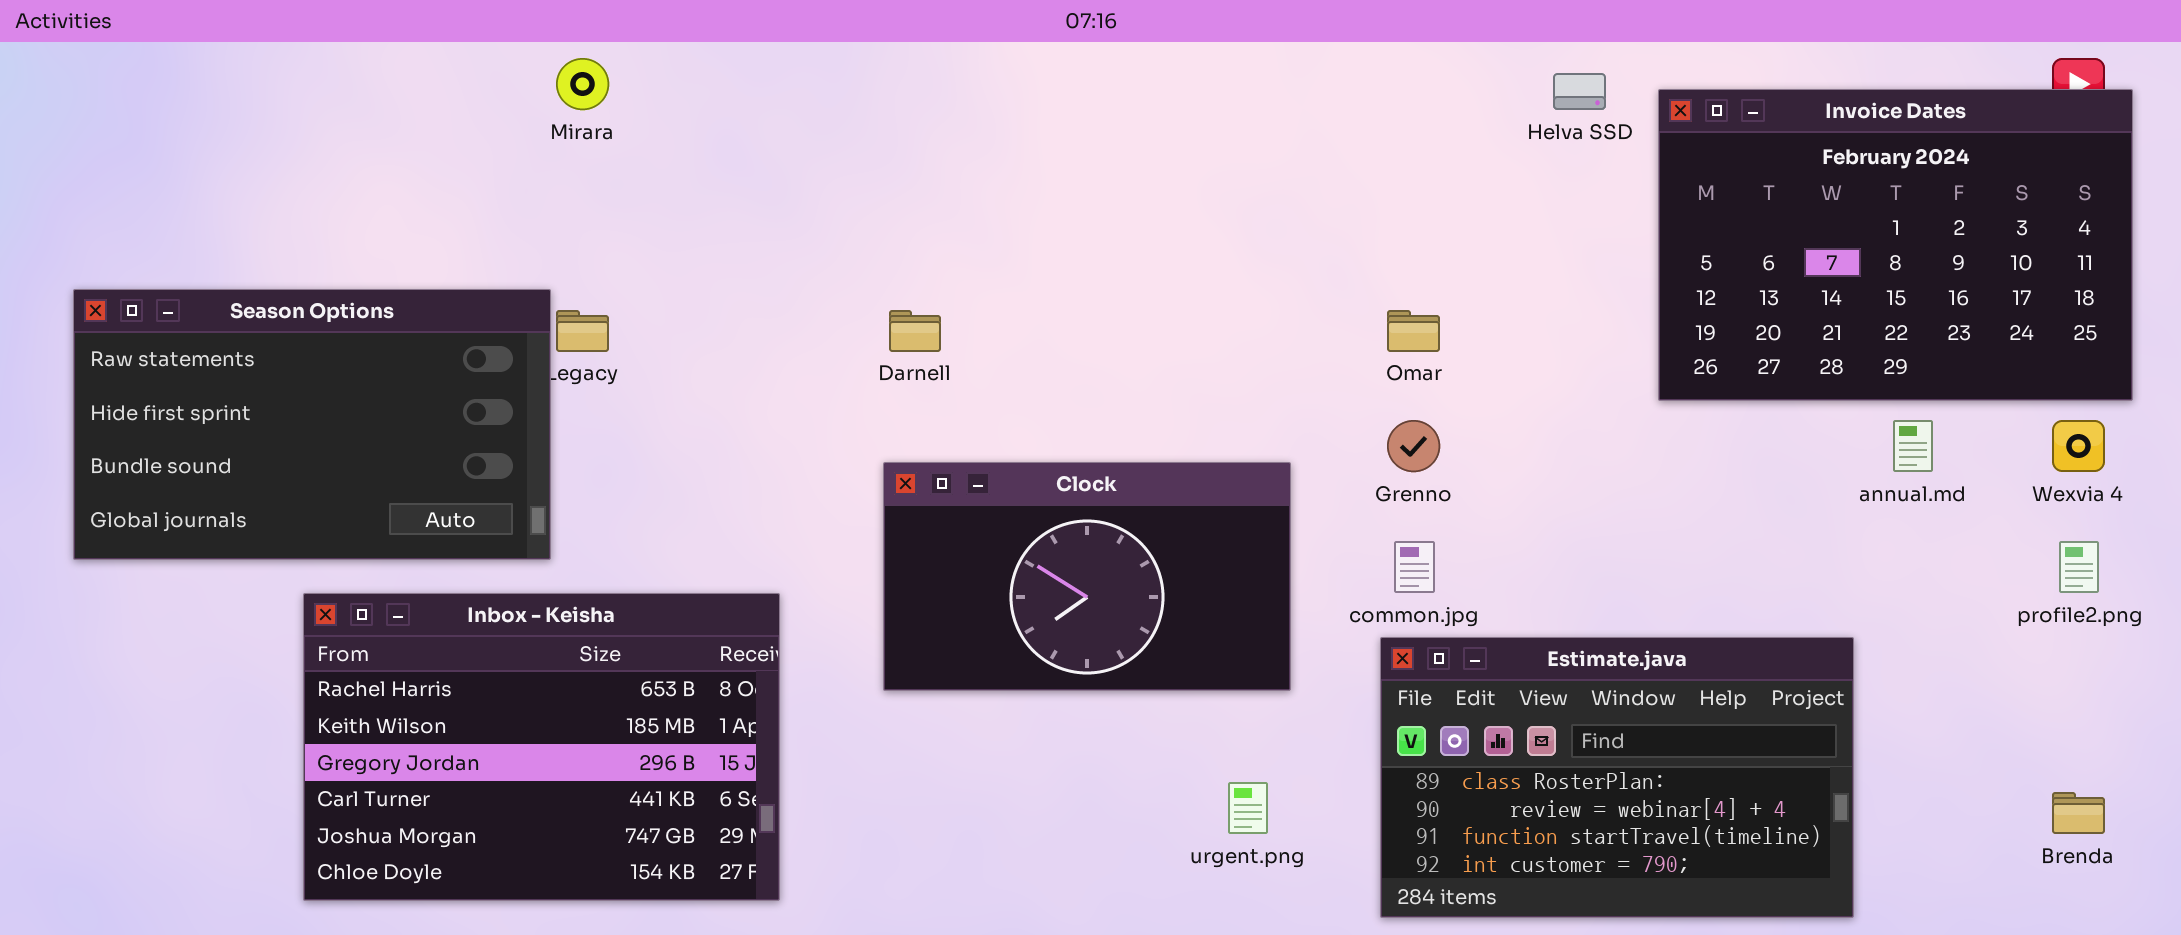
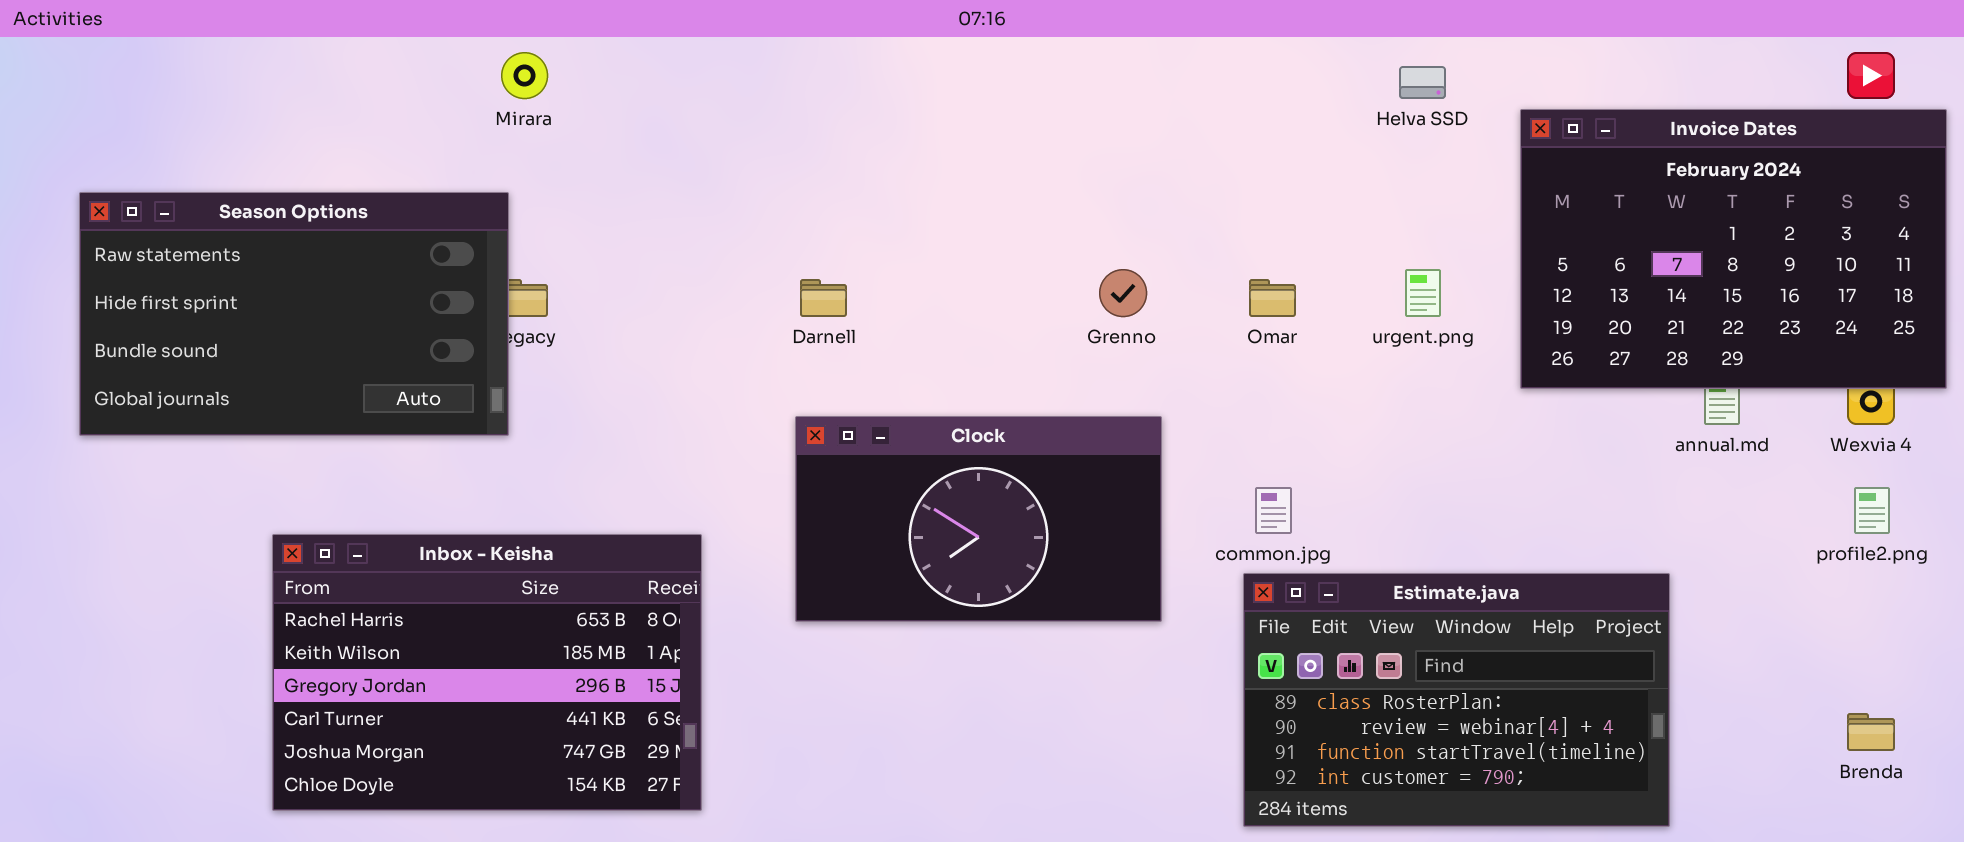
Invoice Dates: [1658,89,2133,401] -> [1520,109,1947,389], moved
Season Options: [73,289,551,560] -> [79,192,509,436], moved
Grenno: [1387,420,1440,472] -> [1099,269,1147,317], moved
urgent.png: [1228,782,1268,834] -> [1405,269,1441,317], moved

